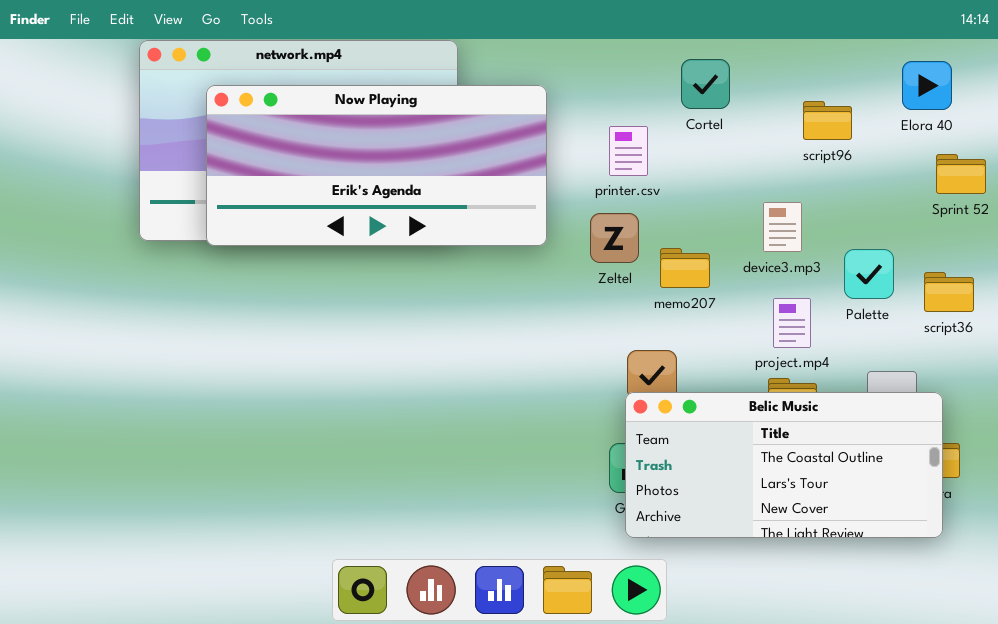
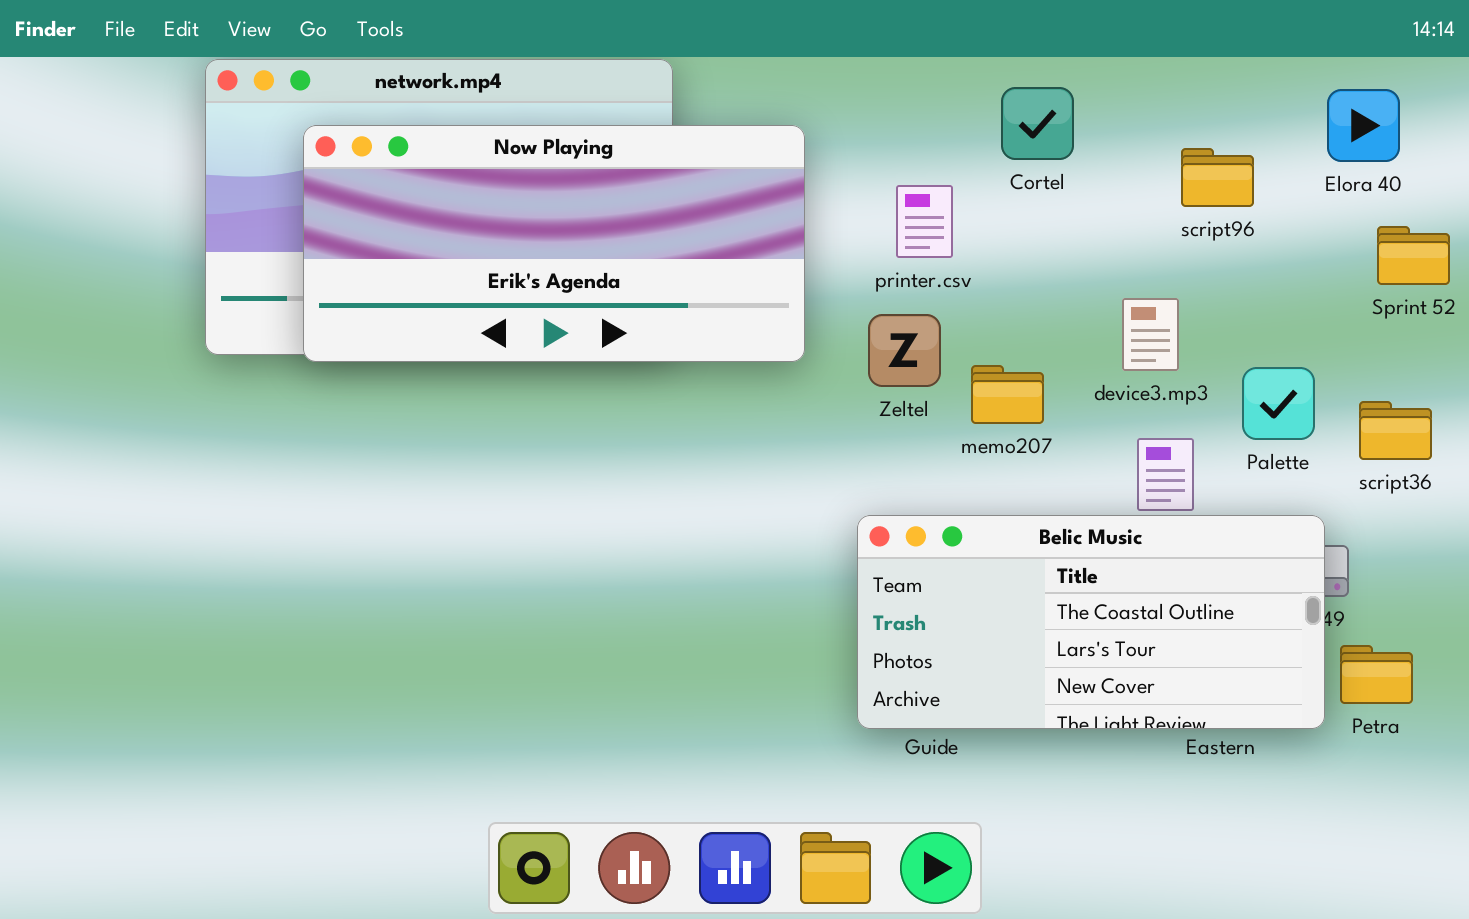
Belic Music: [625,392,943,538] -> [857,515,1325,729], moved

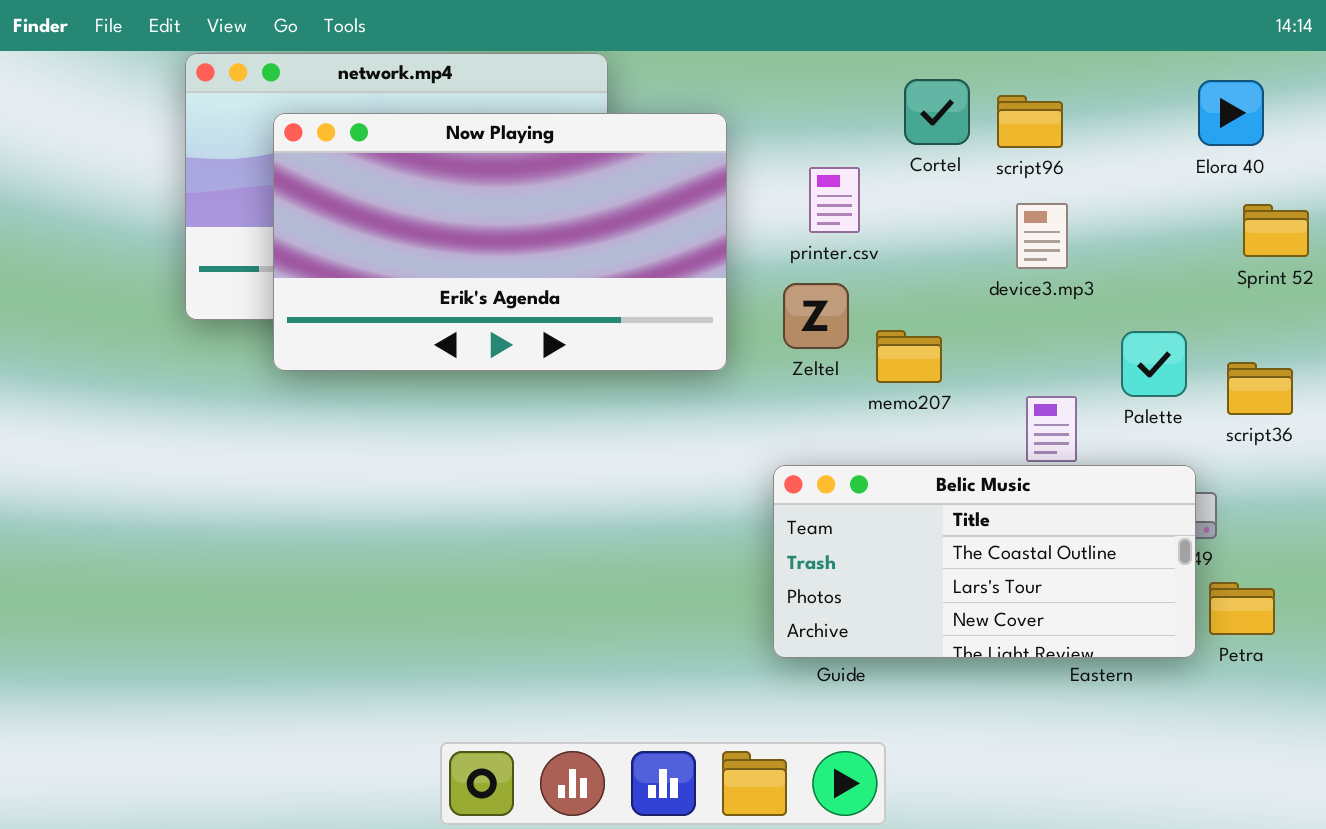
Now Playing: [303,125,805,362] -> [273,113,727,371], resized
script96: [1181,148,1254,207] -> [997,95,1063,148], moved
device3.mp3: [1122,298,1179,371] -> [1016,203,1068,269], moved

